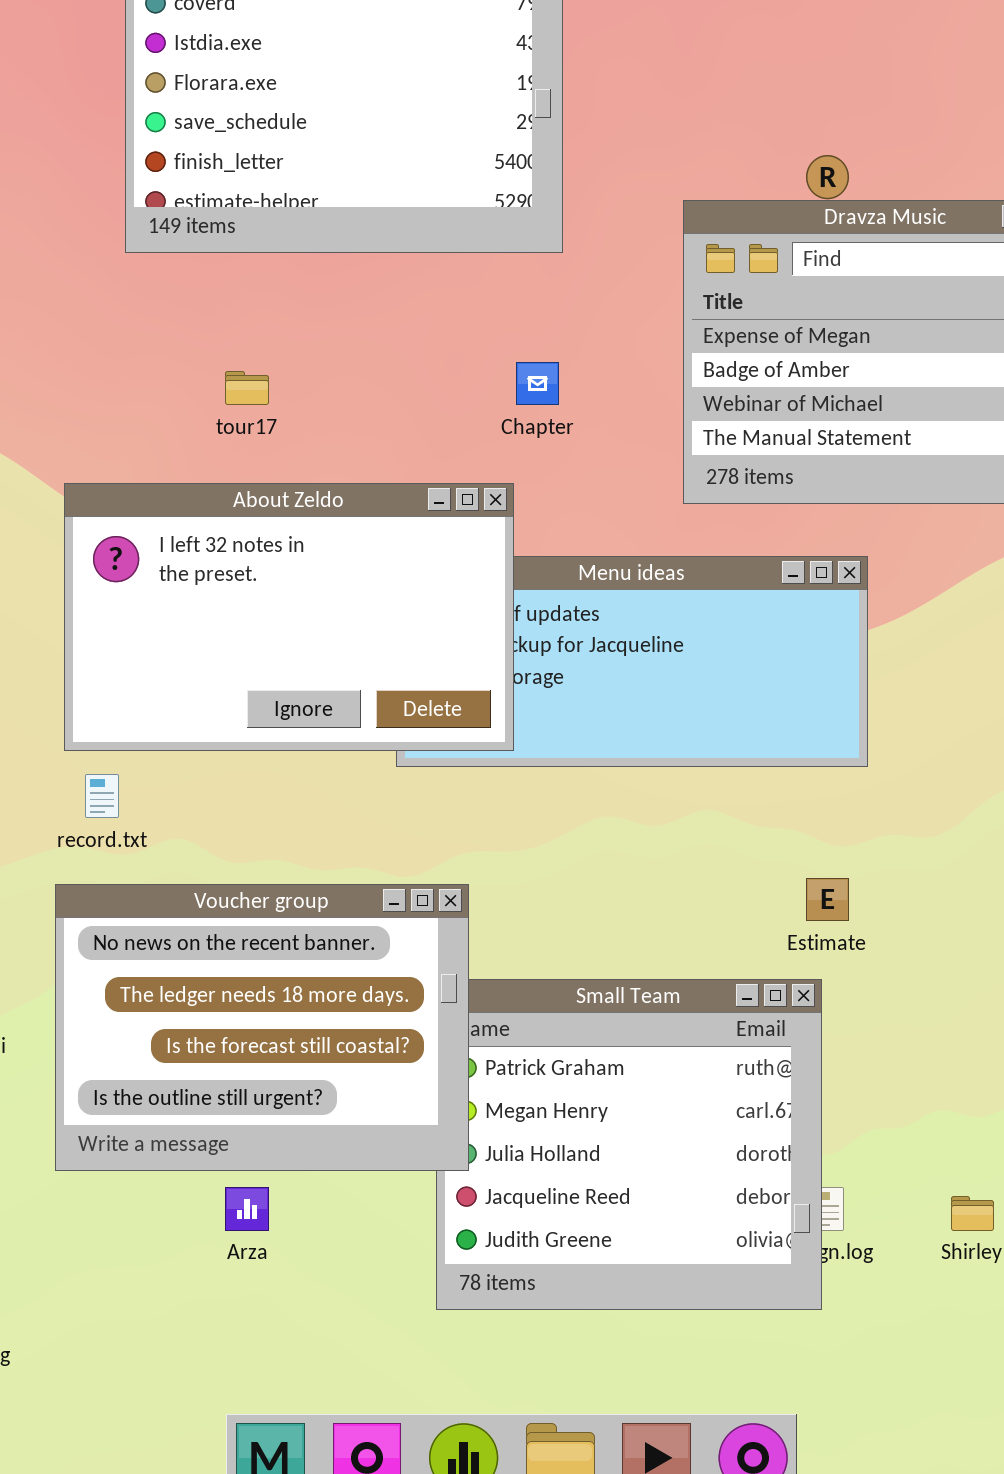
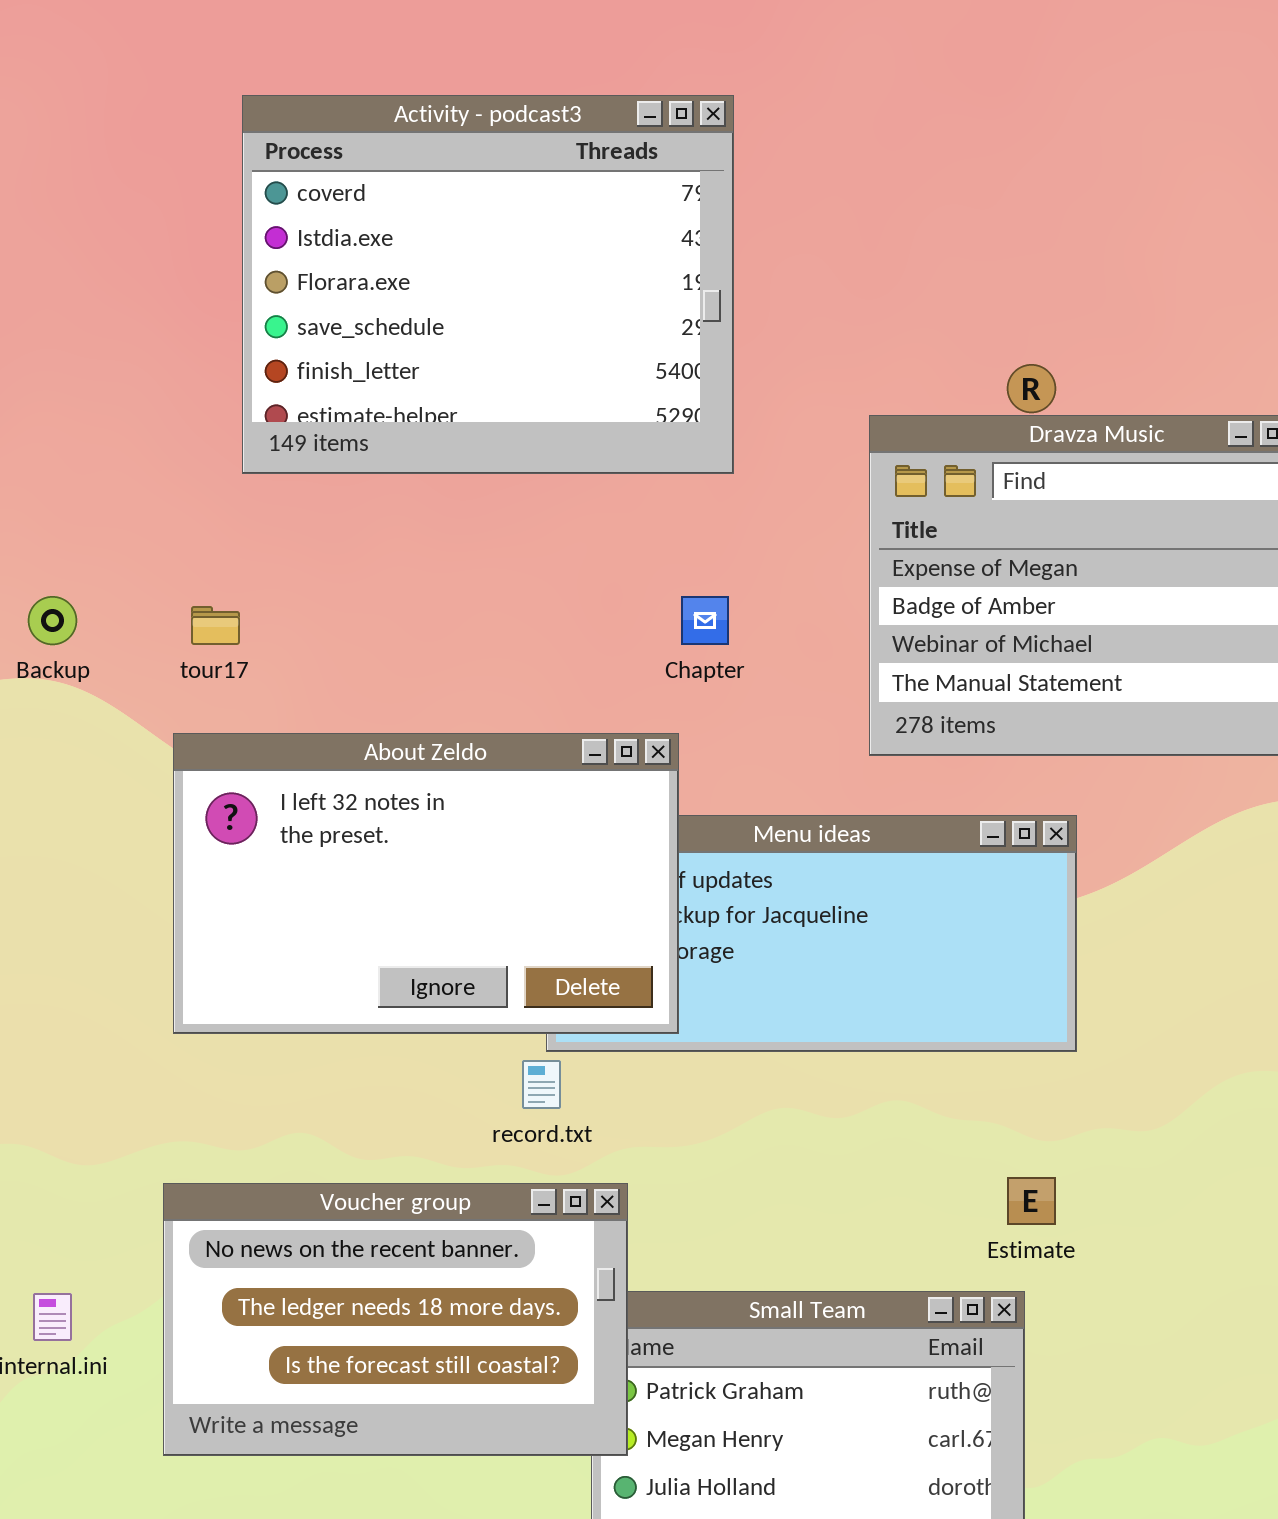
tour17: [225,371,269,405] -> [191,606,240,645], moved
record.txt: [85,774,119,818] -> [522,1060,561,1109], moved
Voucher group: [55,884,469,1171] -> [163,1183,628,1456], resized

